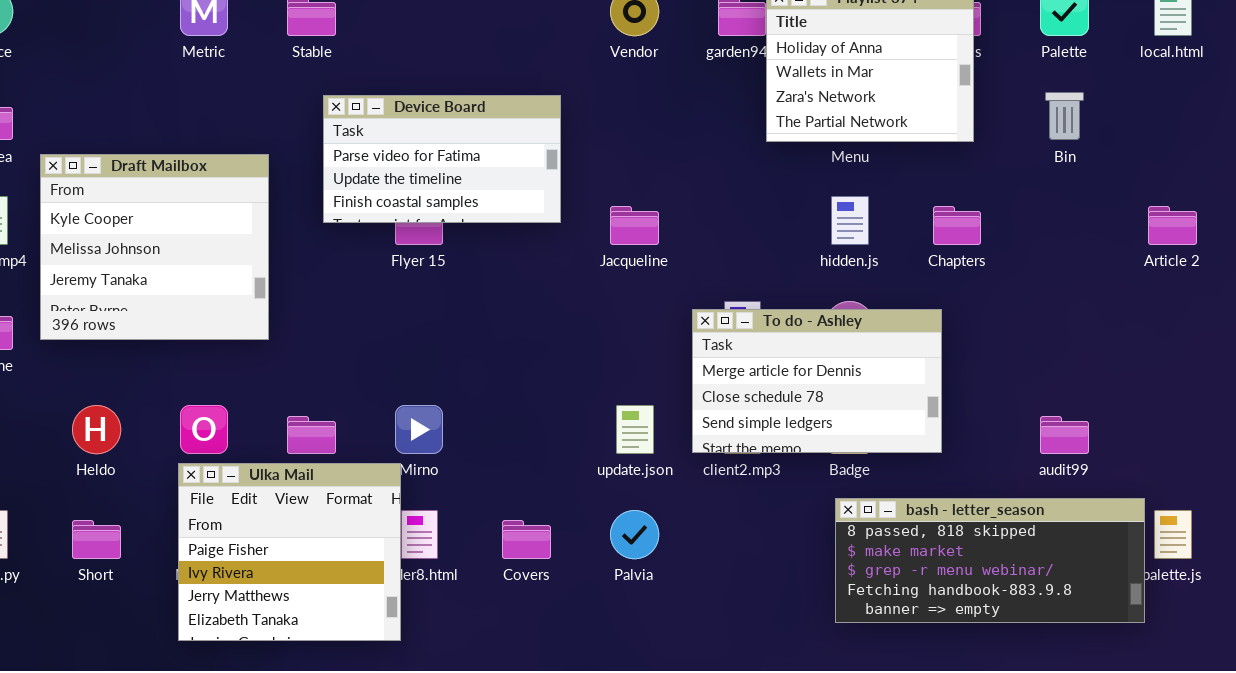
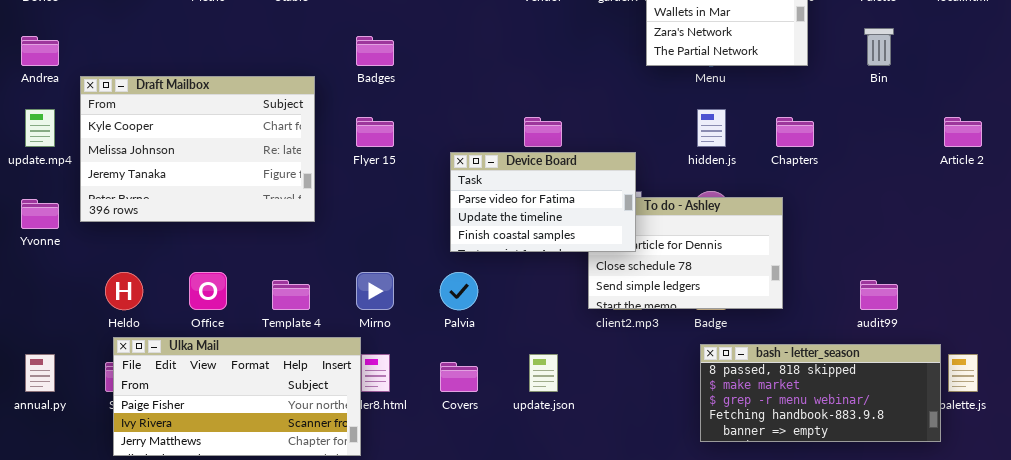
Device Board: [323,95,561,223] -> [450,152,636,252], moved
Draft Mailbox: [40,154,269,340] -> [80,76,315,222], resized
update.json: [616,405,654,454] -> [529,354,558,392], moved
Ulka Mail: [178,463,401,641] -> [113,337,361,456], resized
Palvia: [610,510,659,559] -> [440,272,478,310], moved

